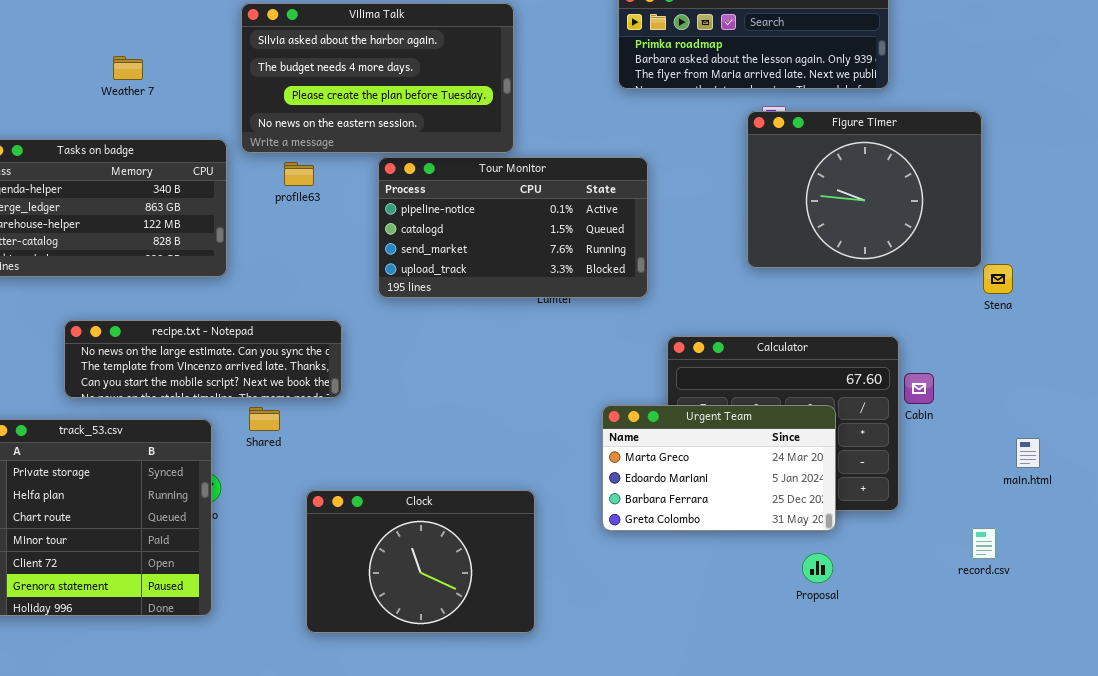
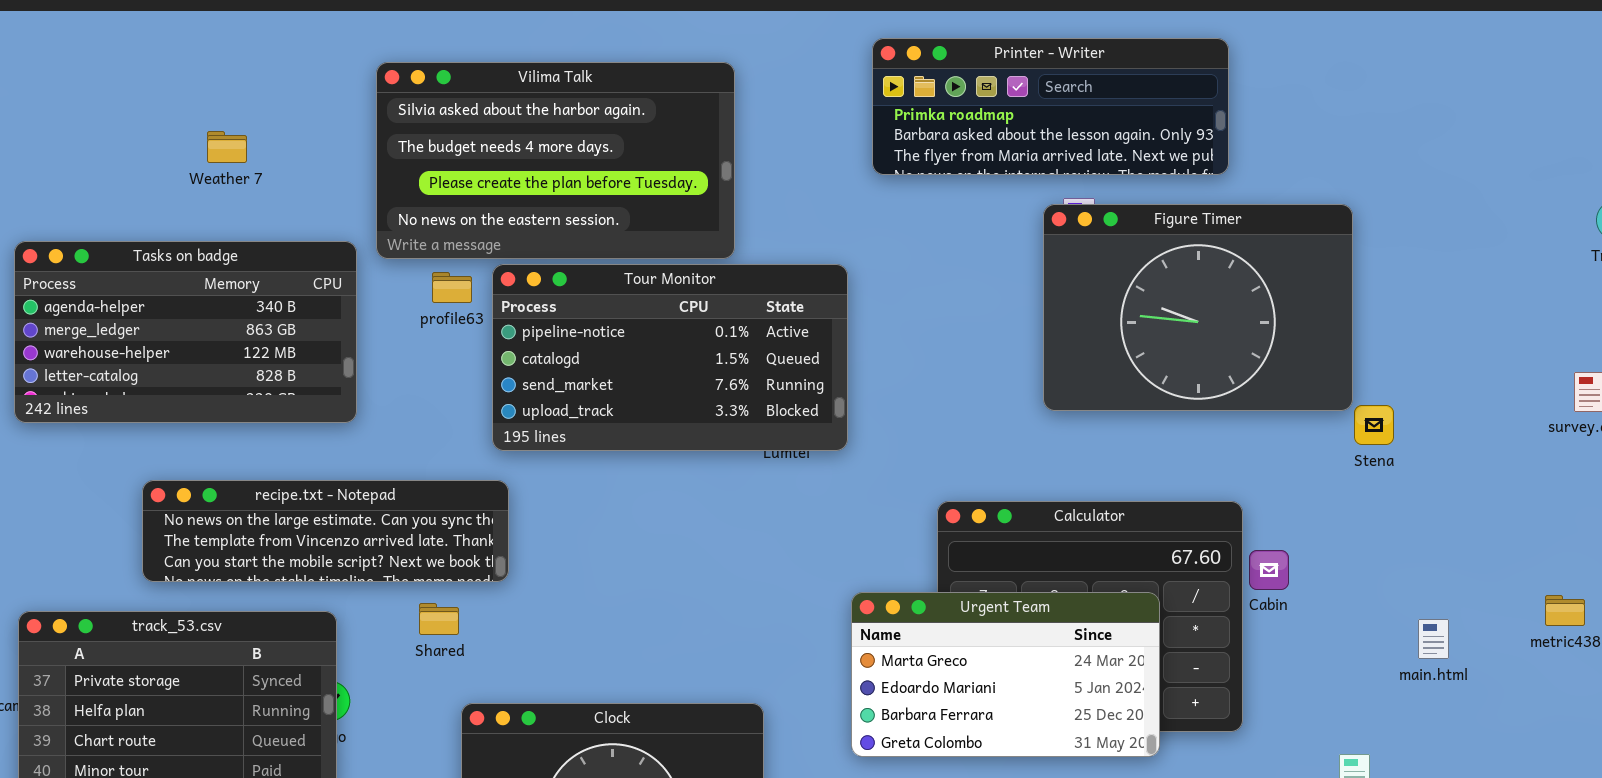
Tour Monitor: [378,157,648,298] -> [492,264,848,451], moved
Shared: [249,407,280,431] -> [419,603,459,635], moved
main.html: [1016,438,1040,468] -> [1418,619,1449,659], moved

